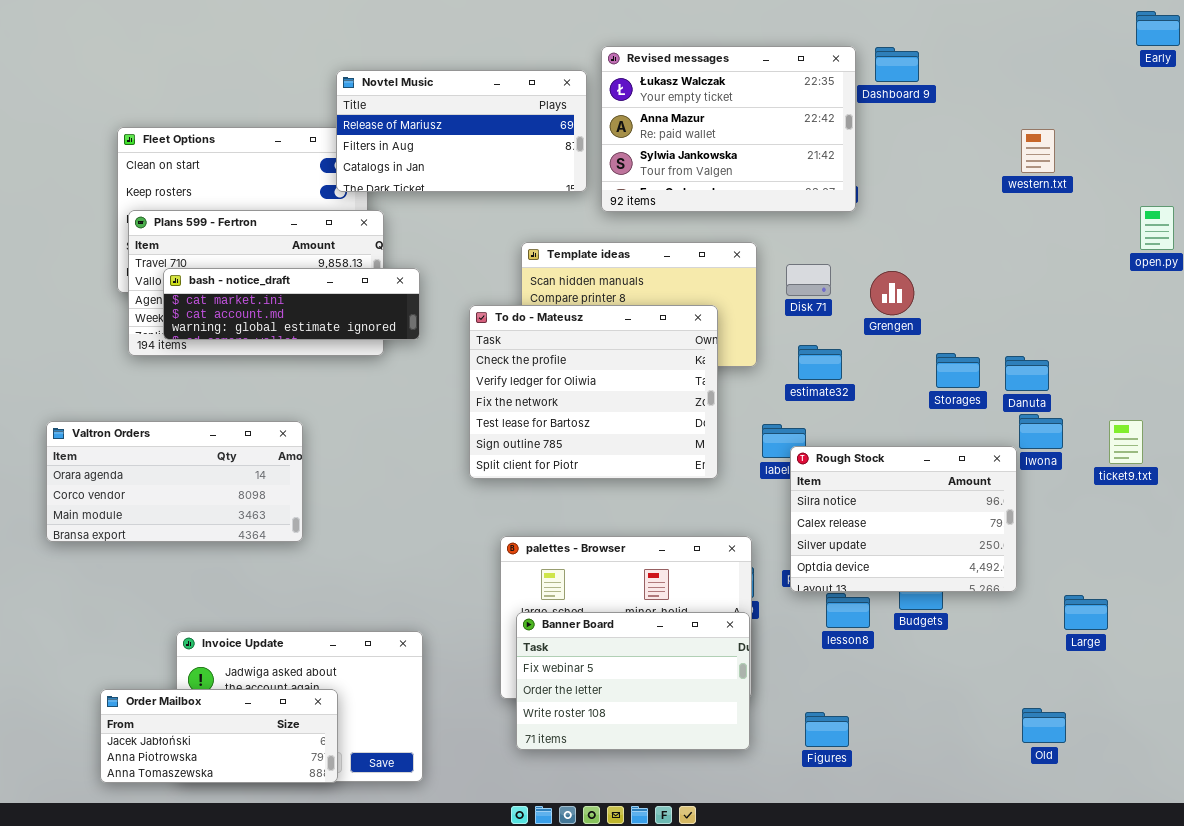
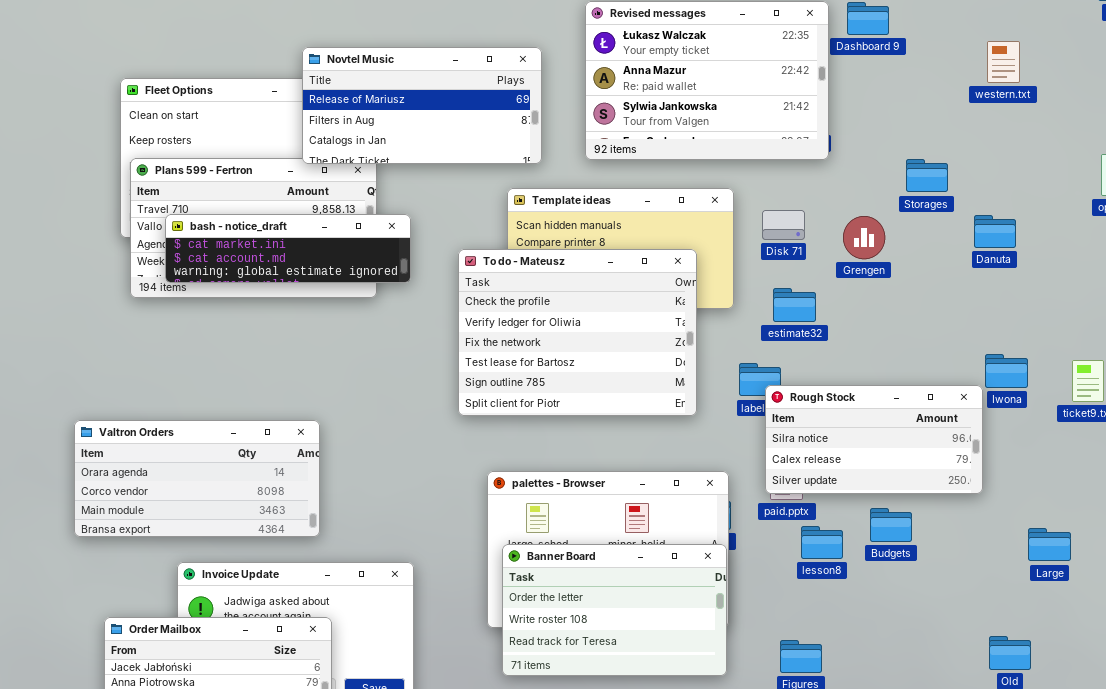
Novtel Music: [336,70,587,192] -> [302,47,542,164], moved
western.txt: [1021,129,1055,173] -> [987,41,1020,83], moved
Storages: [936,353,980,388] -> [906,159,948,192], moved
Danuta: [1005,356,1049,391] -> [974,215,1016,248], moved
Valtron Orders: [46,421,303,542] -> [74,420,320,537], moved
Rough Stock: [790,446,1017,592] -> [765,385,983,494], resized
Banner Board: [516,612,750,750] -> [502,544,727,676], scrolled down 1 row

